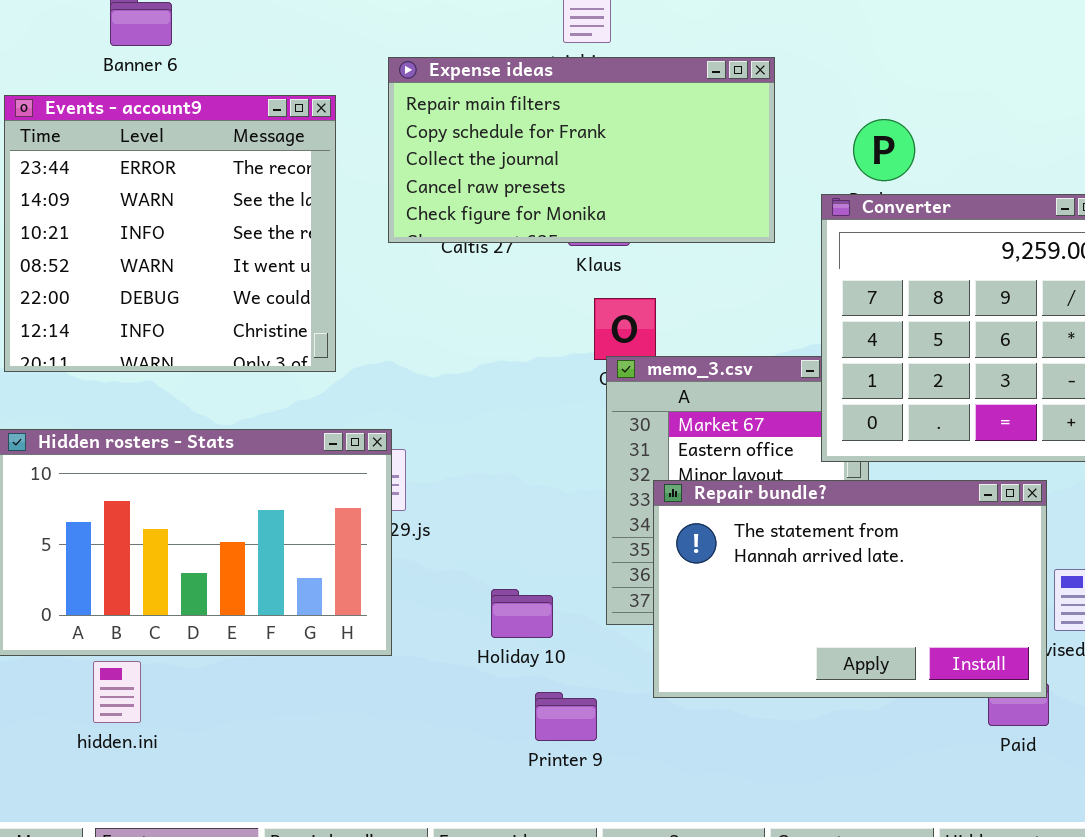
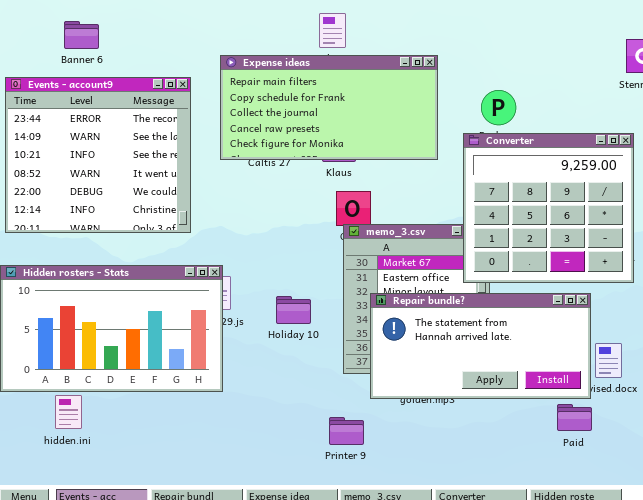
Repair bundle?: [653,480,1047,698] -> [370,293,591,399], resized
Holiday 10: [491,589,553,638] -> [276,296,311,324], moved
Printer 9: [535,692,597,741] -> [329,417,364,445], moved

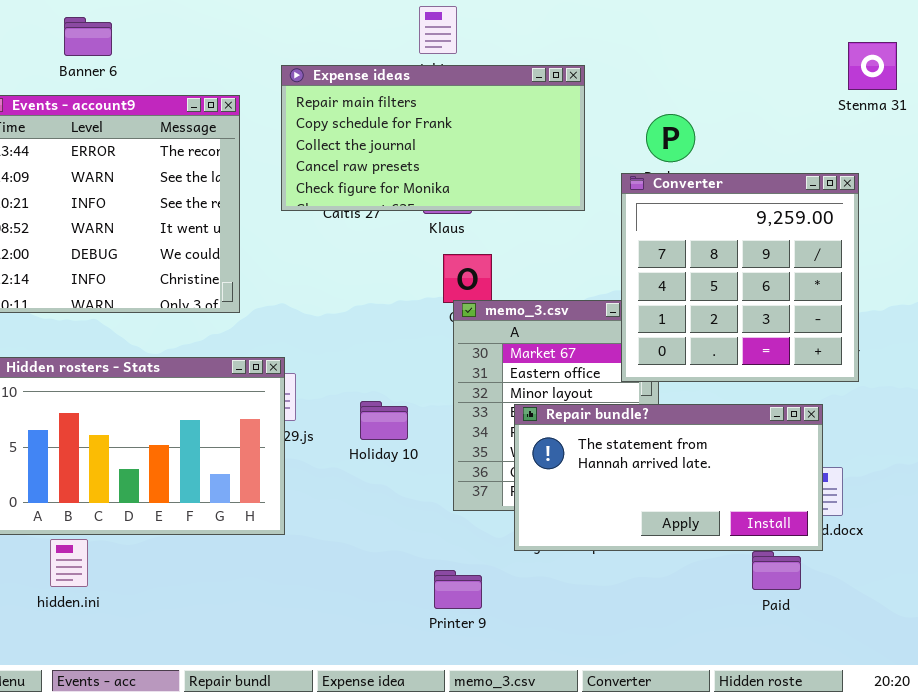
Repair bundle?: [370,293,591,399] -> [514,404,823,551], moved

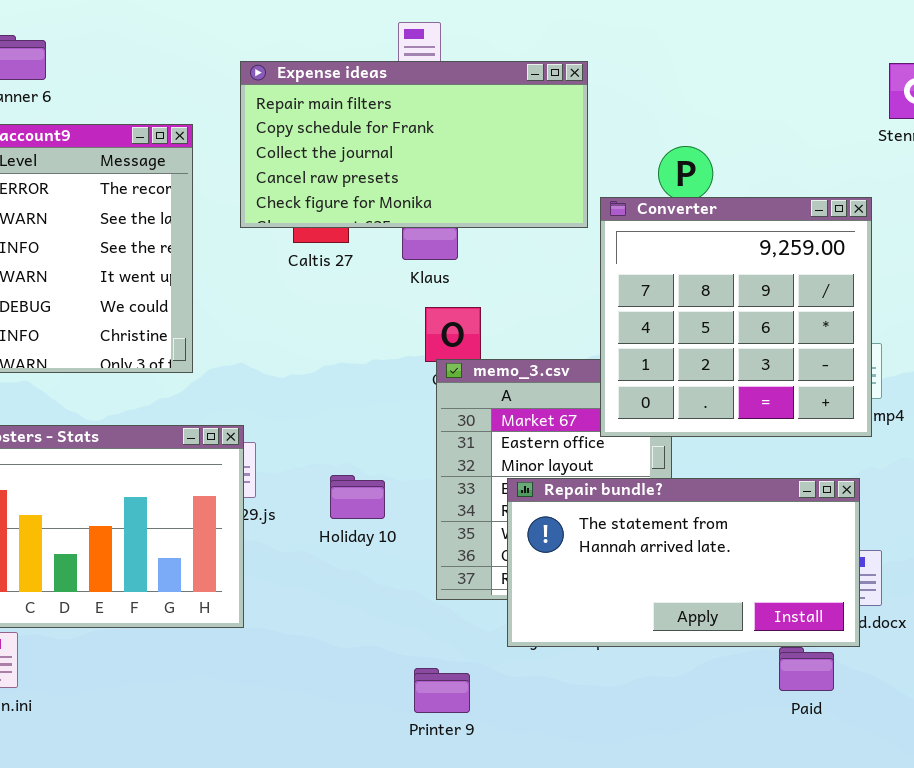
Expense ideas: [281,65,585,211] -> [240,61,588,228], moved
Converter: [621,173,859,382] -> [600,197,872,437], moved

